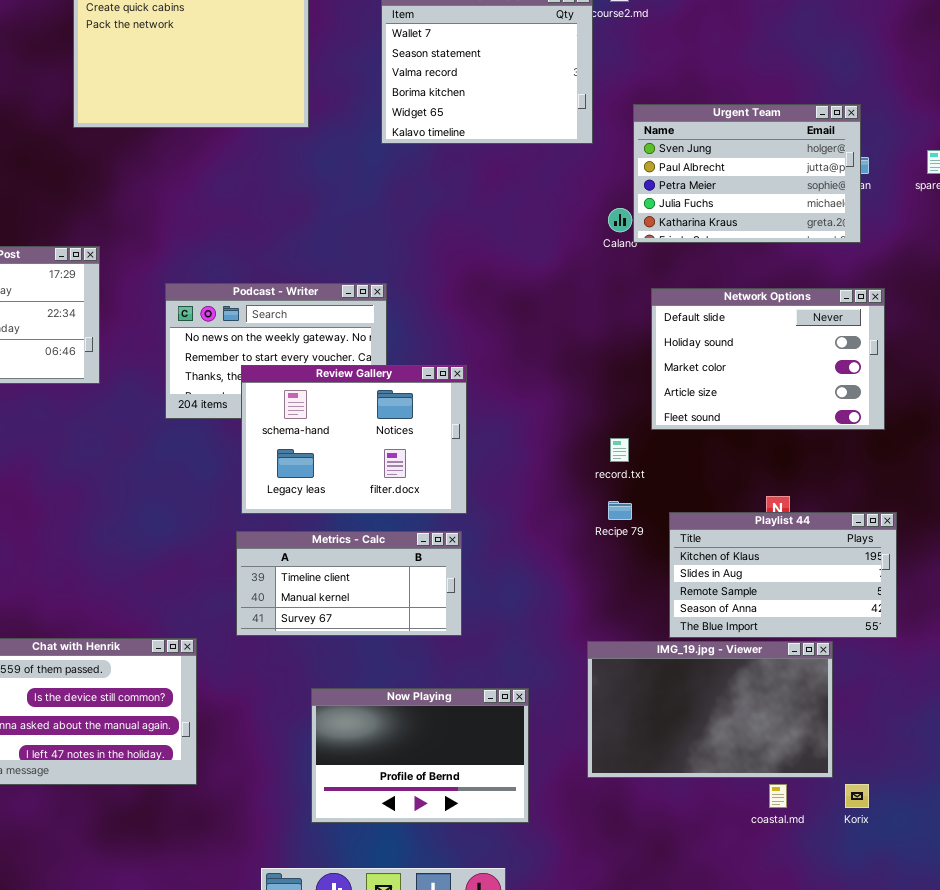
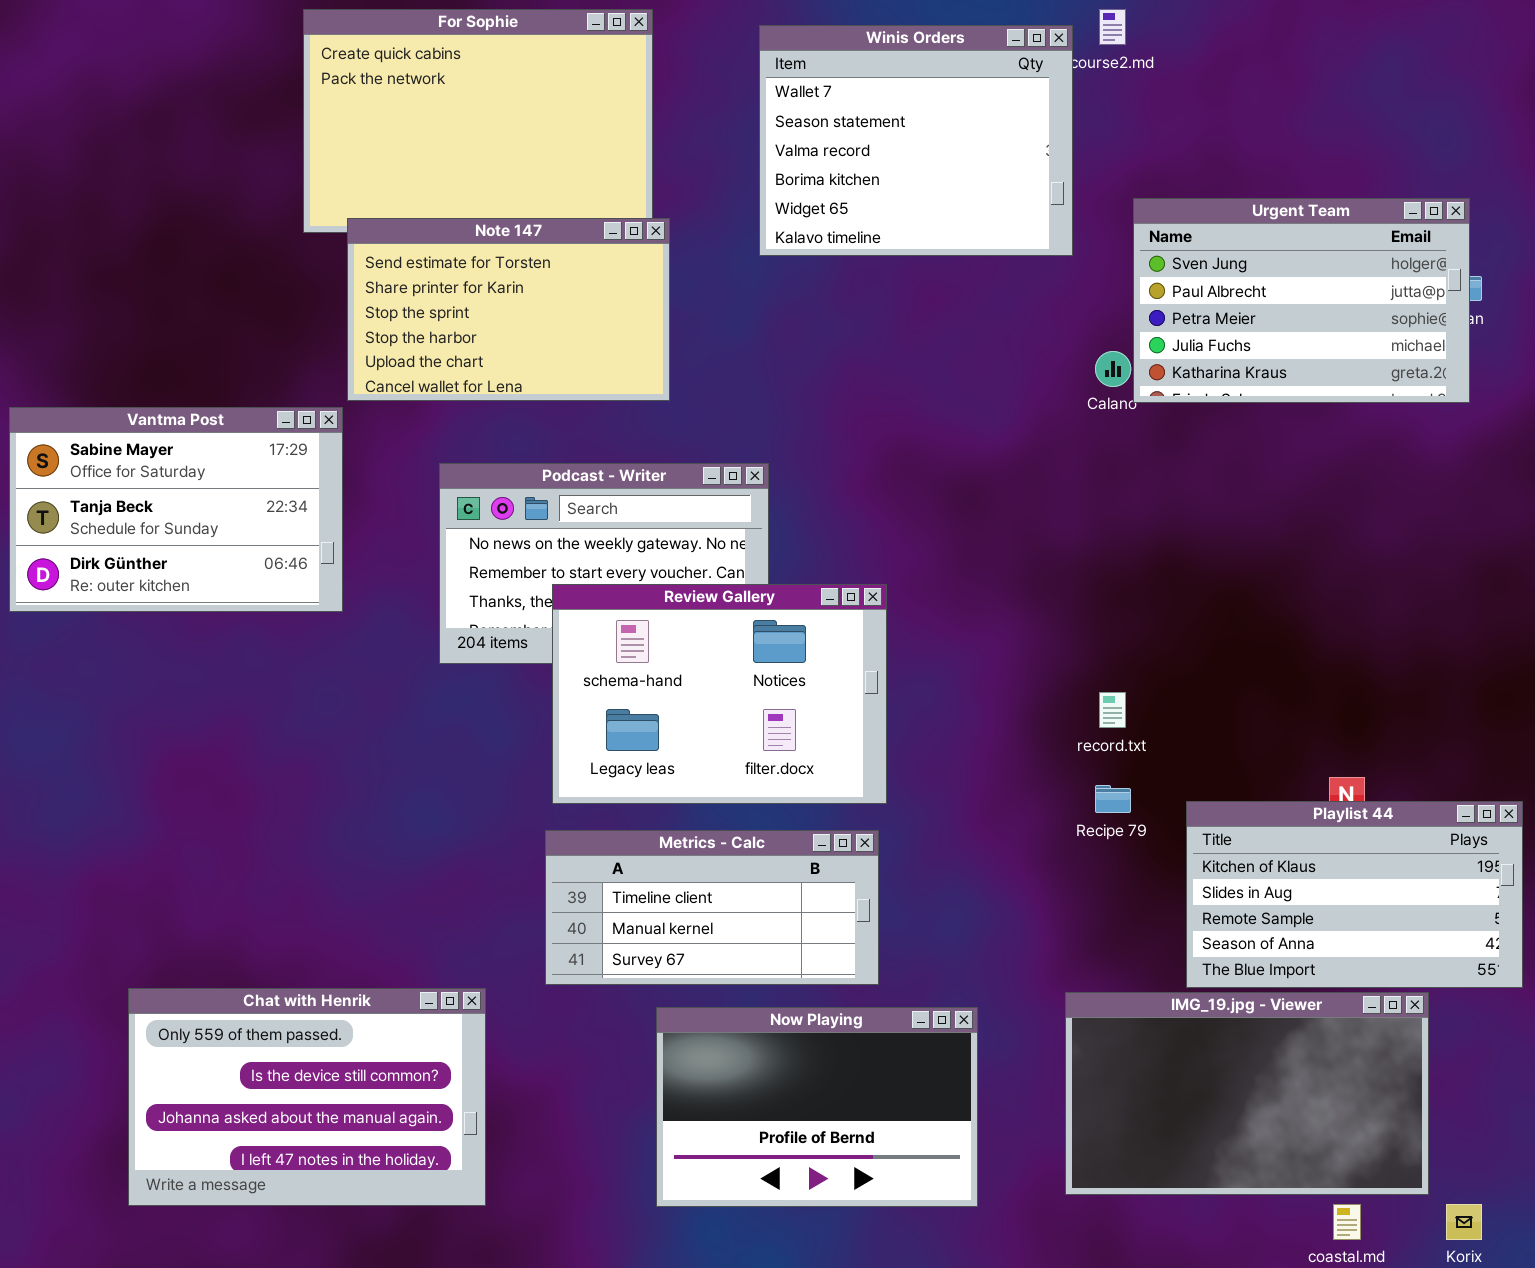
Note 147: none -> [347,218,670,401], opened
Network Options: [651,288,885,430] -> none, closed
Now Playing: [311,688,529,823] -> [656,1007,978,1207], moved

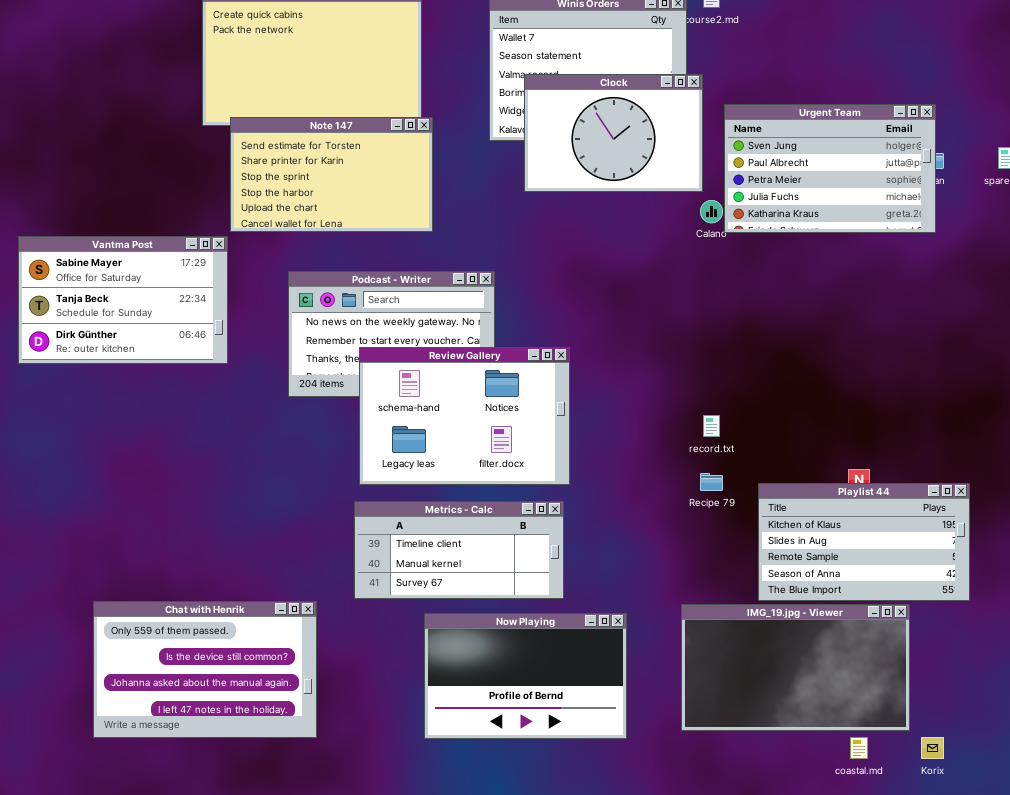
Clock: none -> [524,74,703,192], opened

